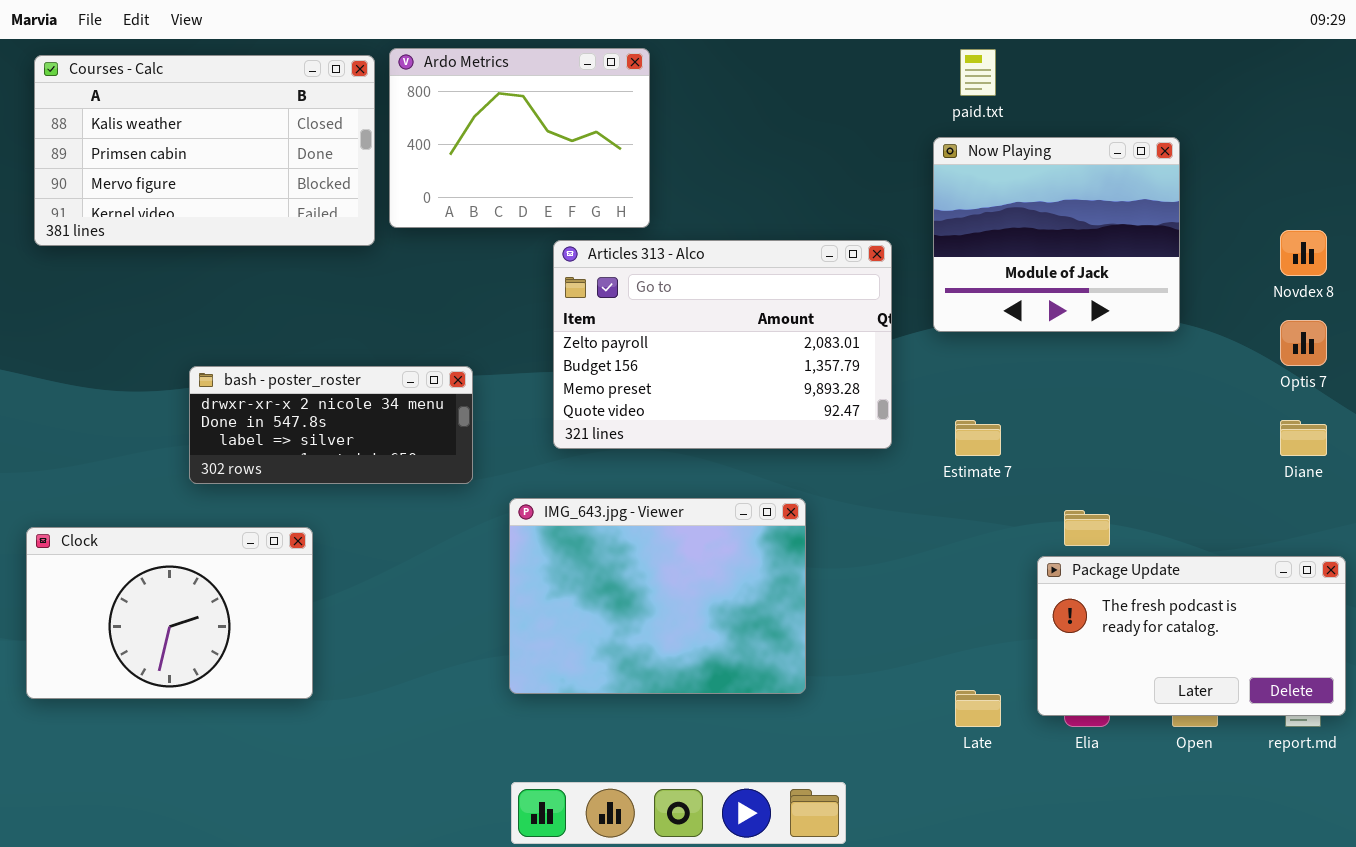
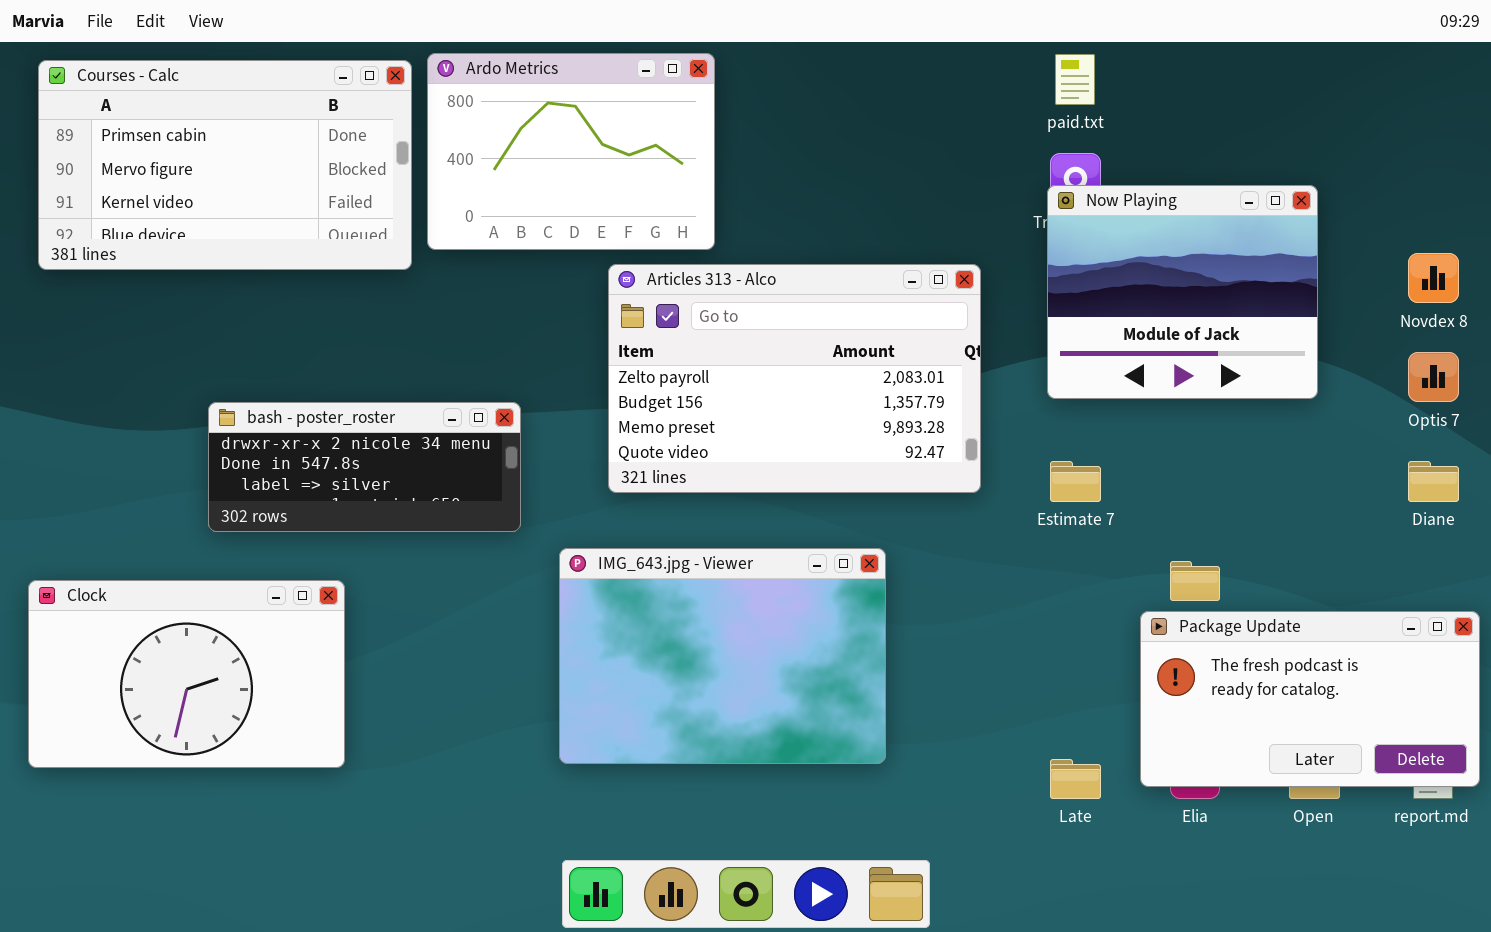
Courses - Calc: [34,55,375,246] -> [38,60,412,270], scrolled down 1 row
Now Playing: [933,137,1180,332] -> [1047,185,1318,399], moved

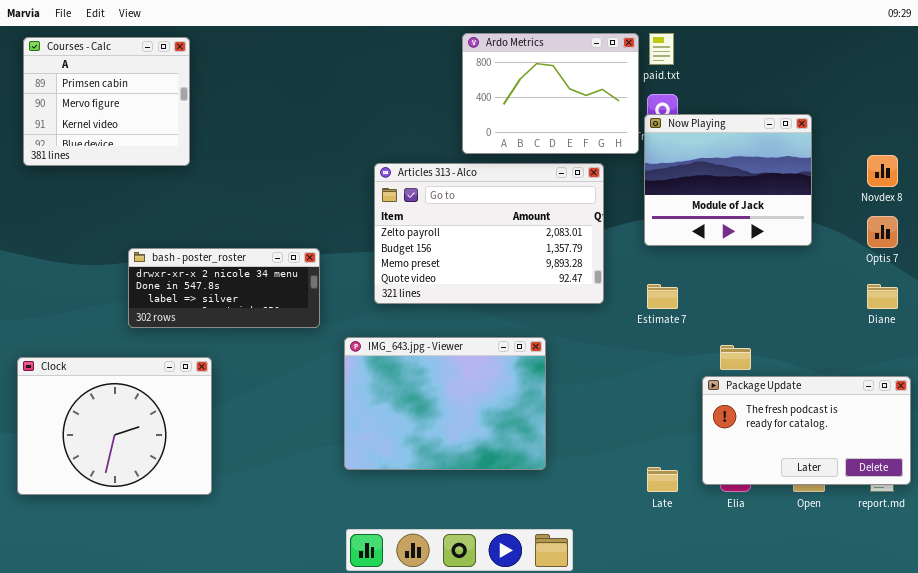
Ardo Metrics: [427,53,715,250] -> [462,33,639,154], moved
Courses - Calc: [38,60,412,270] -> [23,37,190,166], resized
Clock: [28,580,345,768] -> [17,357,212,495], resized

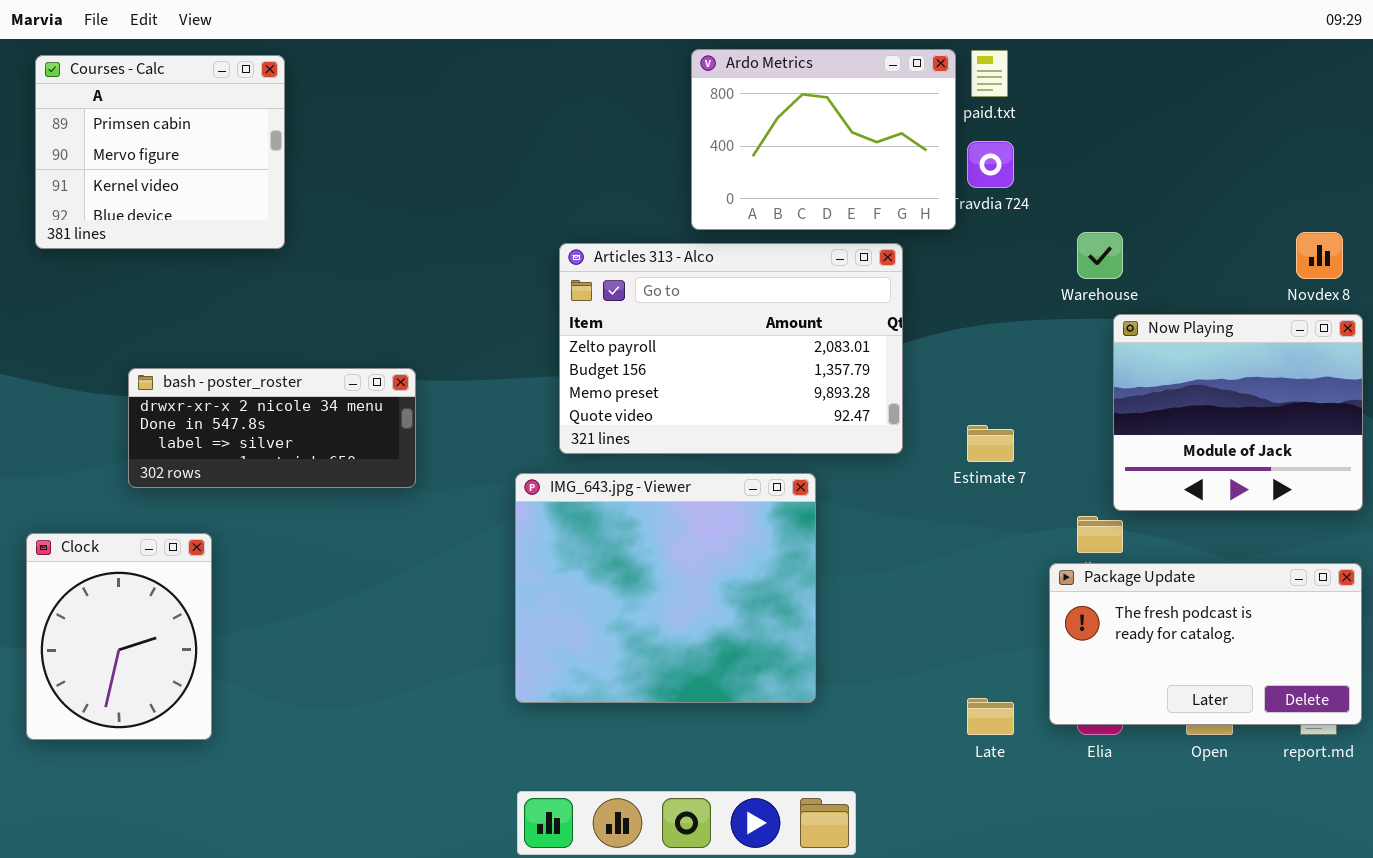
Now Playing: [644,114,812,246] -> [1113,314,1363,511], moved
bash - poster_roster: [128,248,320,328] -> [128,368,416,488], moved
IMG_643.jpg - Viewer: [344,337,546,470] -> [515,473,816,703], resized
Clock: [17,357,212,495] -> [26,533,212,740], resized

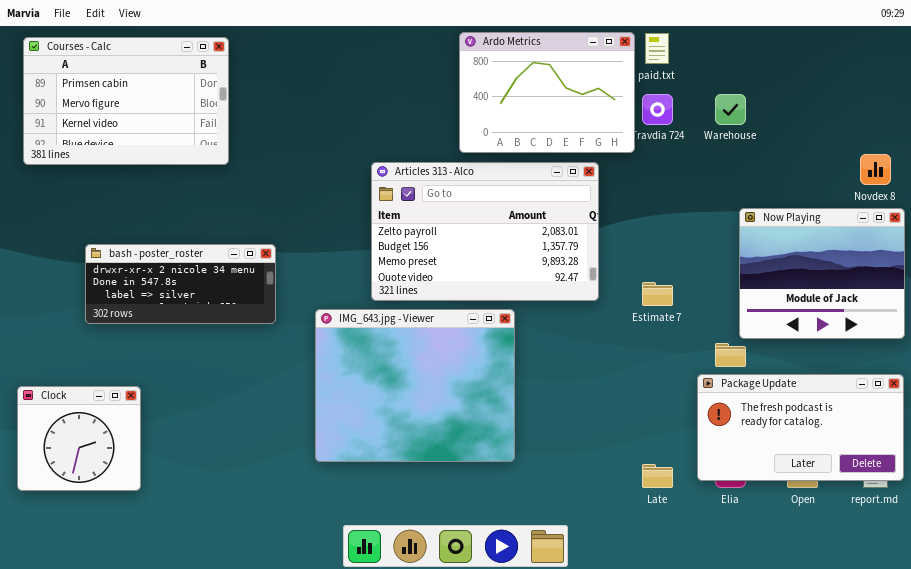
Courses - Calc: [35,55,285,249] -> [23,37,229,165], resized
Warehouse: [1077,232,1123,279] -> [715,94,746,125], moved
IMG_643.jpg - Viewer: [515,473,816,703] -> [315,309,515,462], moved
Clock: [26,533,212,740] -> [17,386,141,491], resized

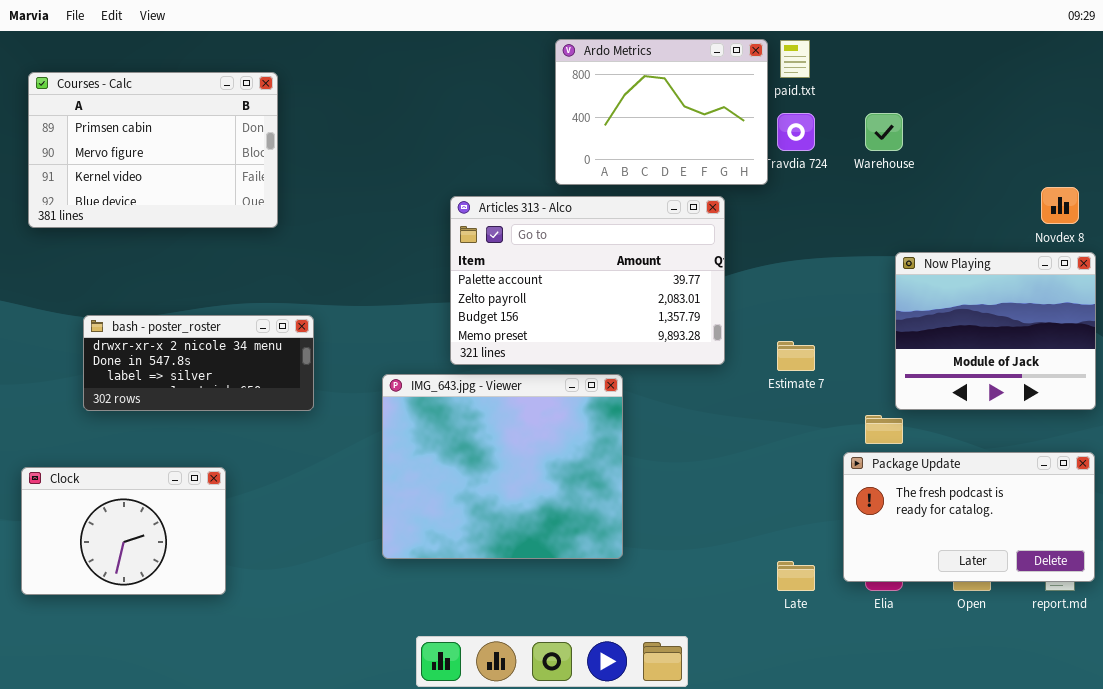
Courses - Calc: [23,37,229,165] -> [28,72,278,228], moved
Articles 313 - Alco: [371,162,599,301] -> [450,196,725,365], scrolled up 1 row
bash - poster_roster: [85,244,276,324] -> [83,315,314,411], moved
Clock: [17,386,141,491] -> [21,467,226,595], resized

